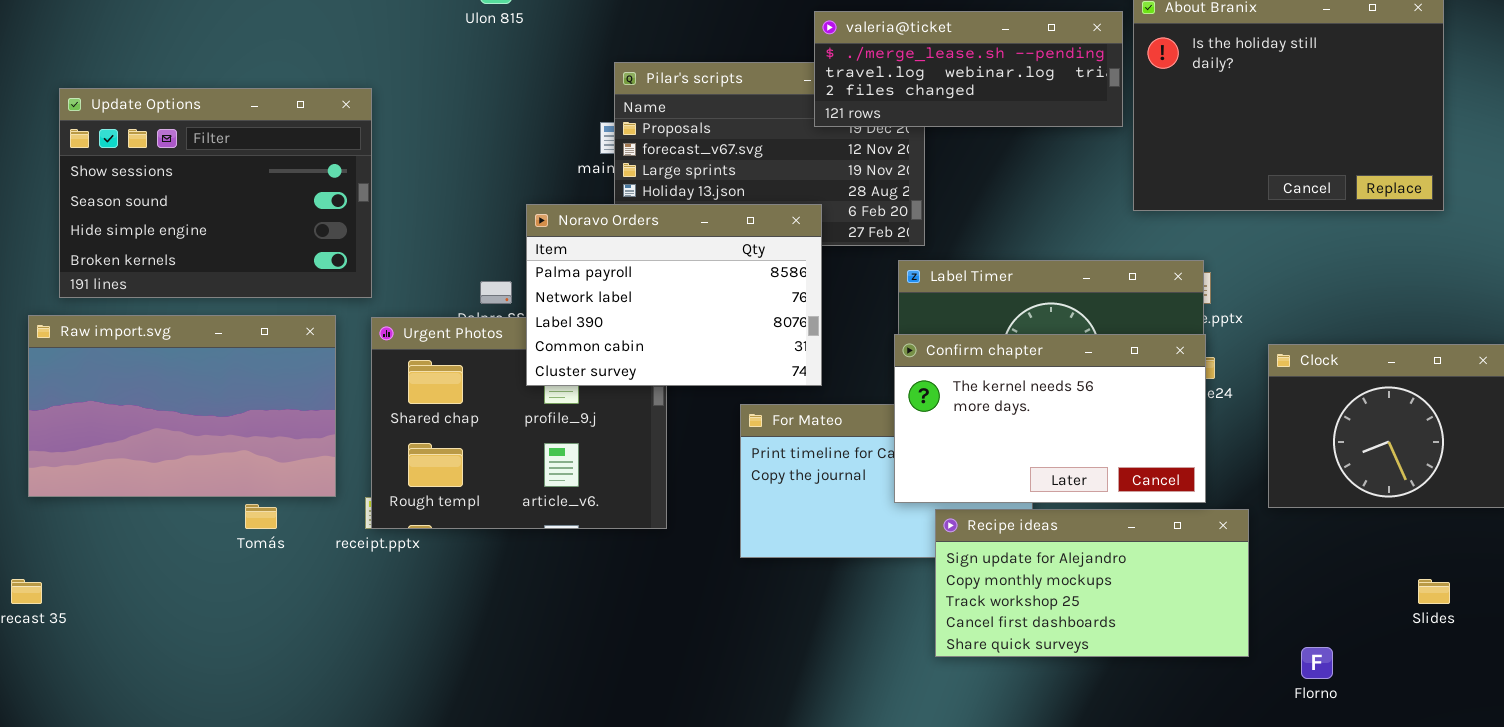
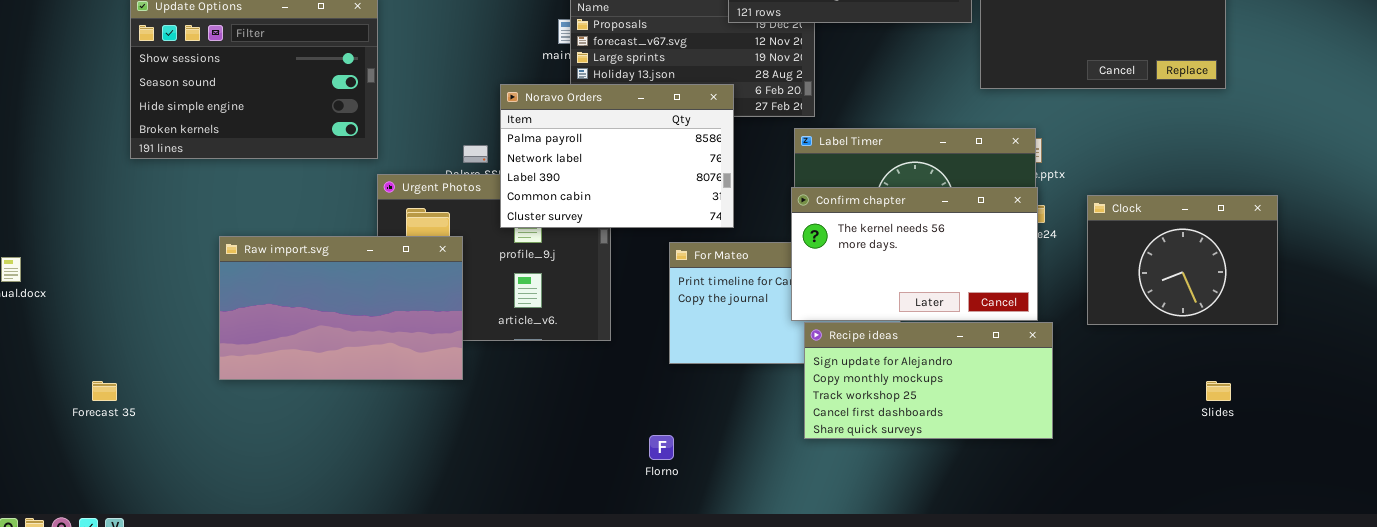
Raw import.svg: [28,315,336,497] -> [219,236,463,380], moved
Recipe ideas: [935,509,1249,657] -> [804,322,1053,439], moved
Florno: [1301,647,1333,679] -> [649,435,674,460], moved

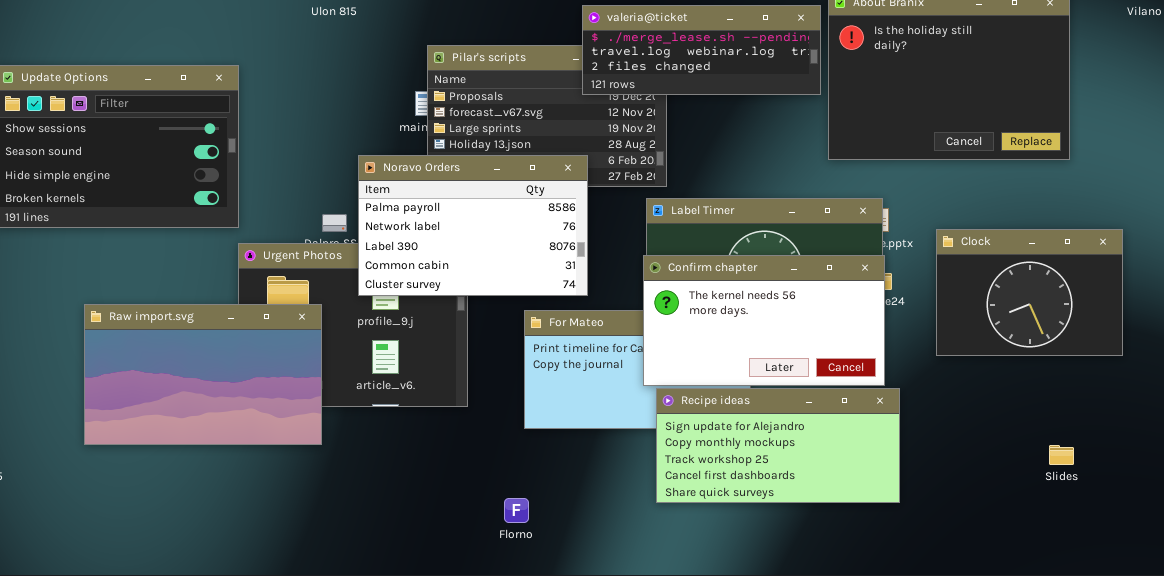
Clock: [1087,195,1278,325] -> [936,229,1123,356], moved

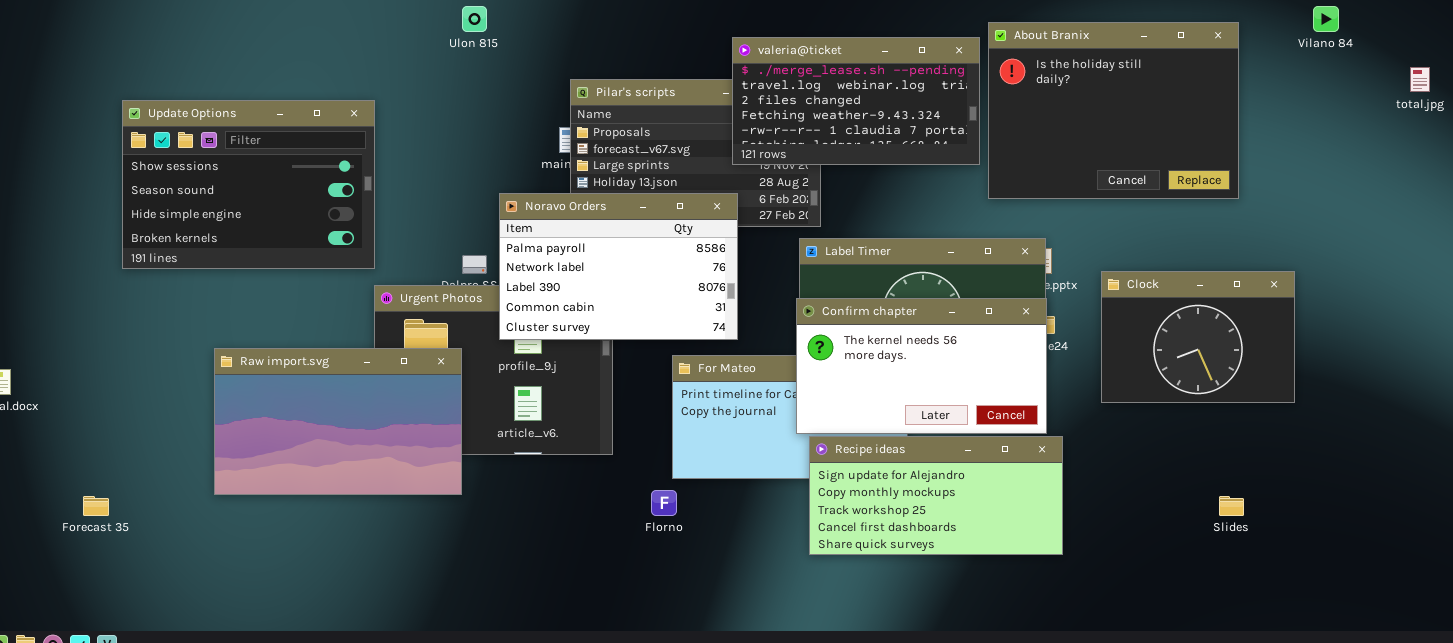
valeria@ticket: [582,5,821,95] -> [732,37,980,165], resized
Florno: [504,498,529,523] -> [651,490,677,516], moved

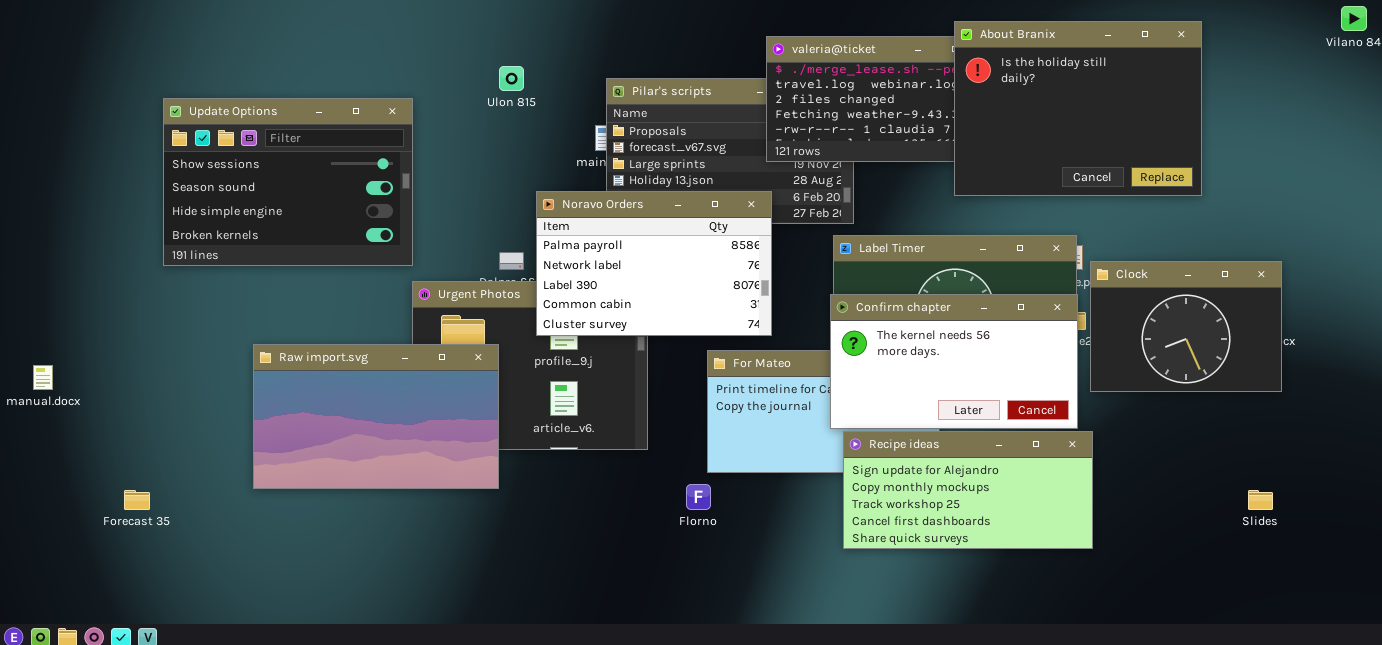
Ulon 815: [462,6,487,32] -> [499,66,524,91], moved
About Branix: [988,22,1239,199] -> [954,21,1202,196], moved
Clock: [1101,271,1295,403] -> [1090,261,1282,392], moved

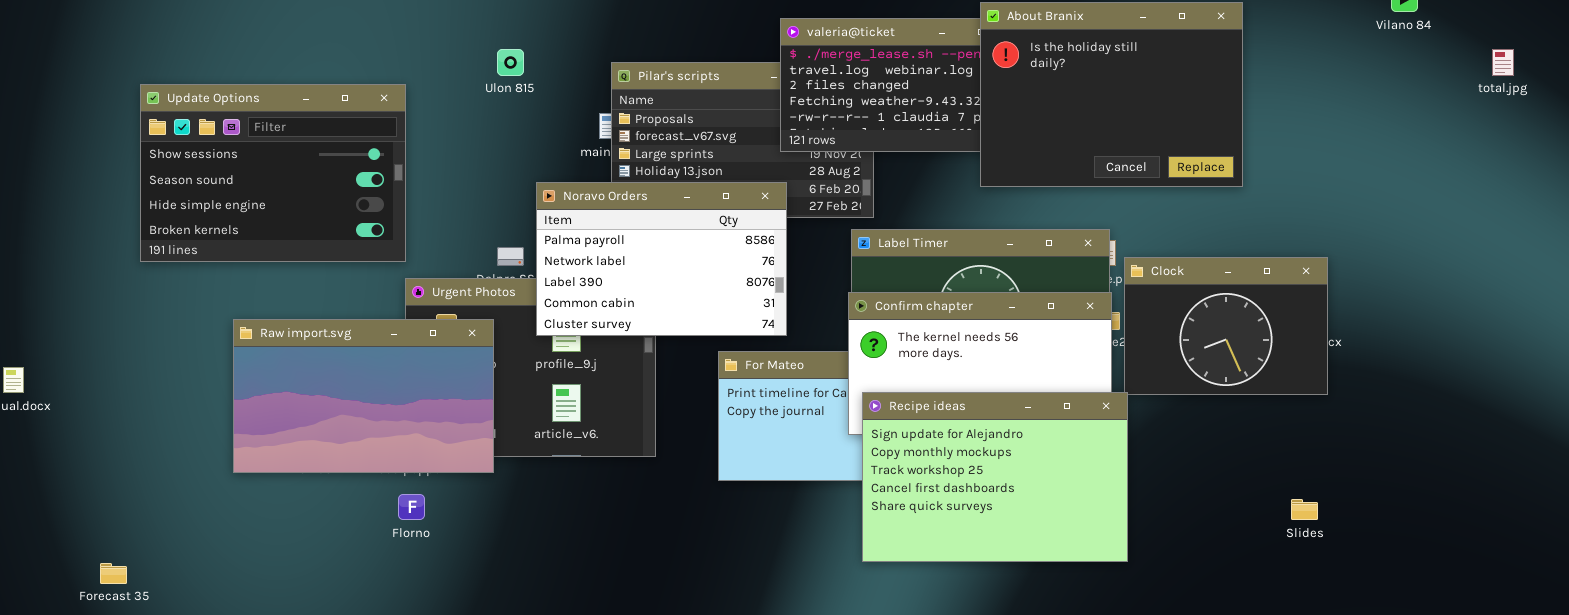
Raw import.svg: [253,344,499,489] -> [233,319,494,473], moved
Recipe ideas: [843,431,1093,549] -> [862,392,1128,562], resized
Florno: [686,484,711,510] -> [398,494,425,520], moved
Forecast 35: [124,490,150,510] -> [100,563,127,584], moved

